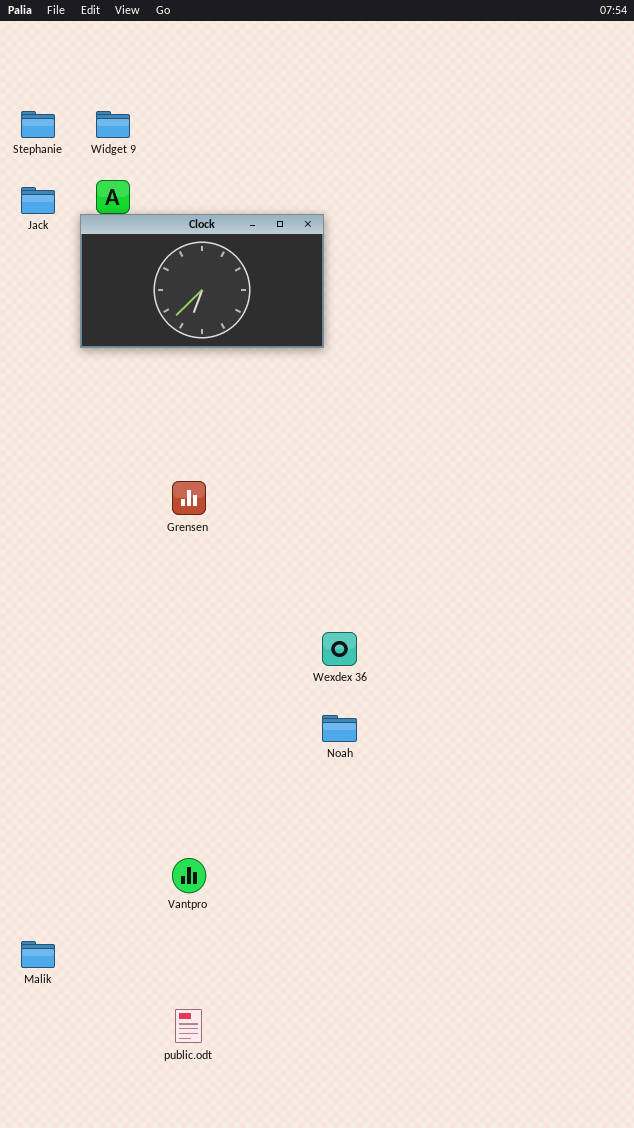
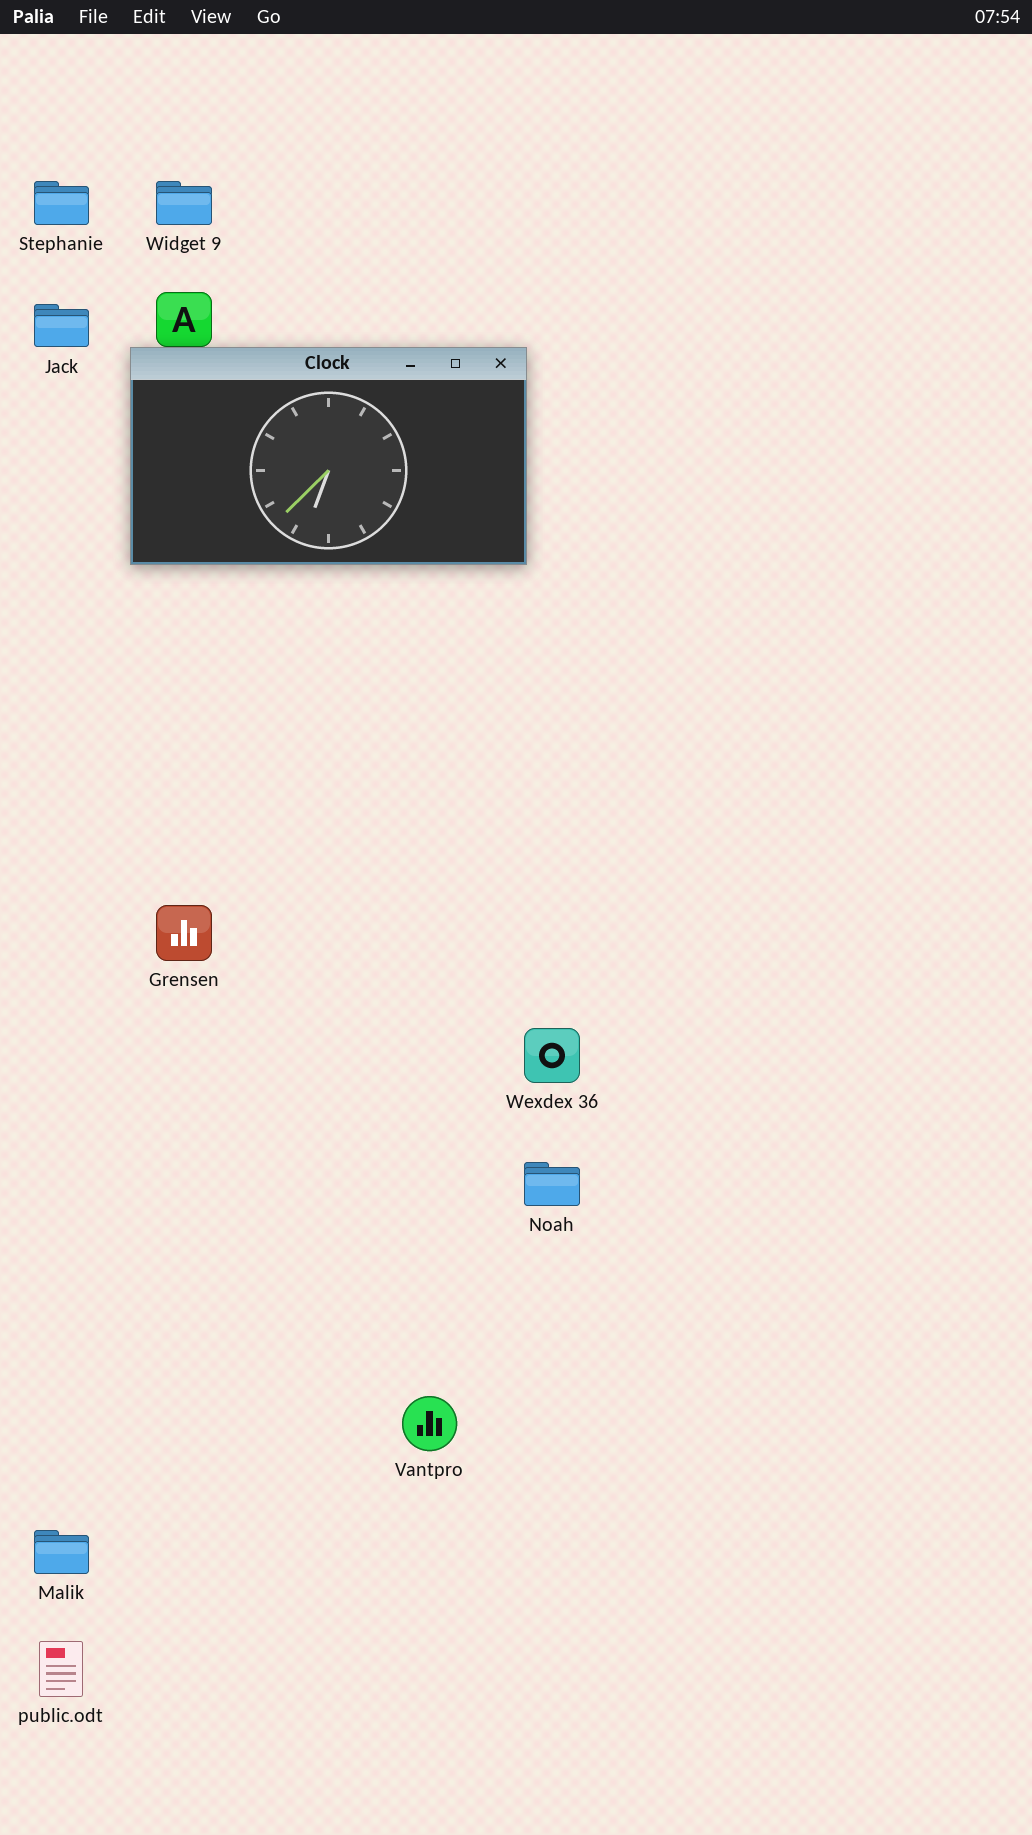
Grensen: [172,481,206,515] -> [156,905,212,961], moved
Vantpro: [172,858,206,893] -> [402,1396,457,1451], moved
public.odt: [175,1009,202,1043] -> [39,1641,83,1697], moved

